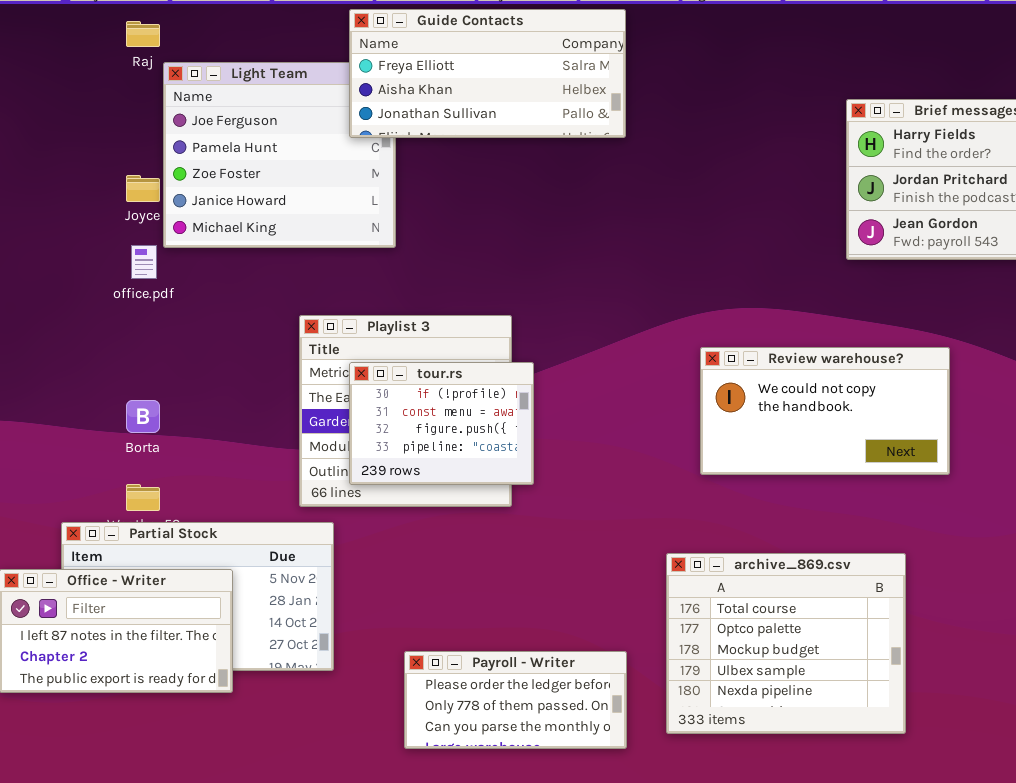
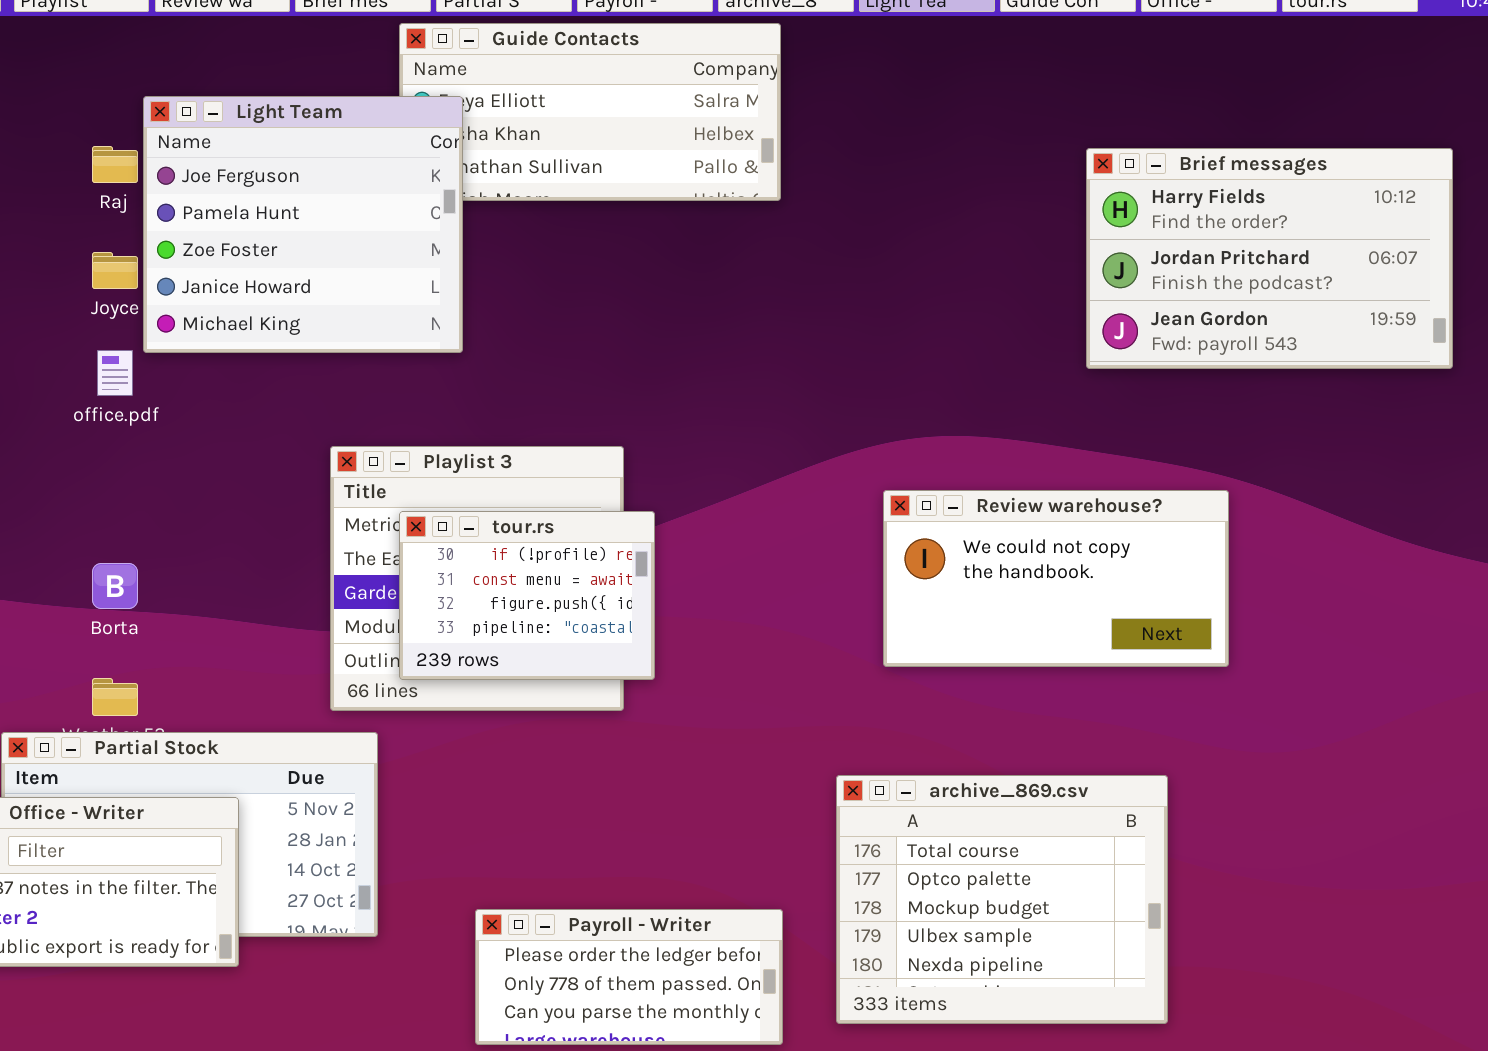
Raj: [126,21,160,47] -> [92,146,138,183], moved
Light Team: [163,62,396,248] -> [143,96,463,353], raised

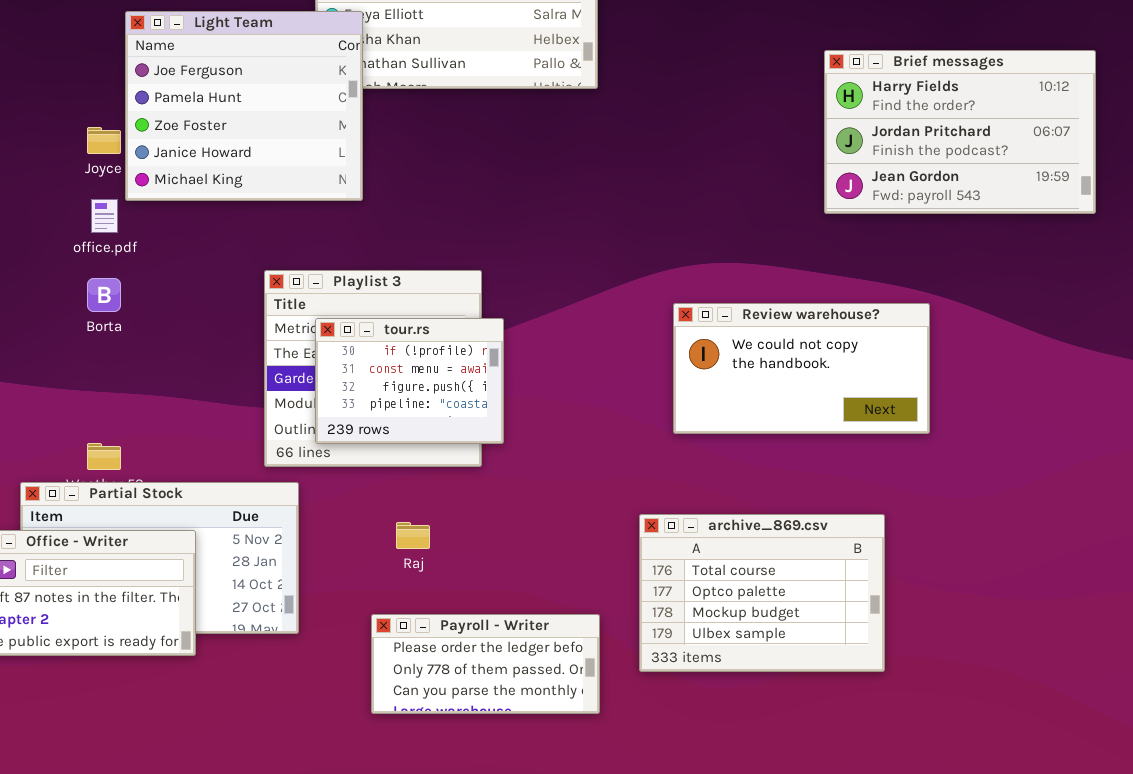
Raj: [92,146,138,183] -> [396,522,430,549], moved
Borta: [92,563,138,609] -> [87,278,121,312], moved
archive_869.csv: [836,775,1168,1024] -> [639,514,885,672], resized

